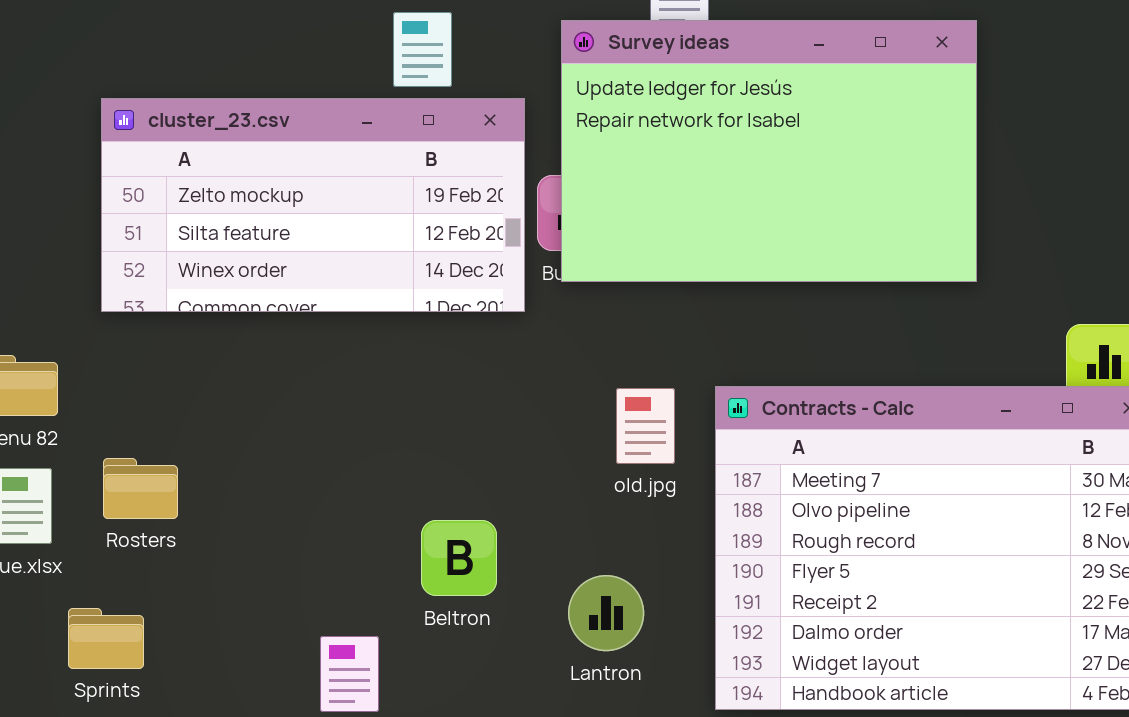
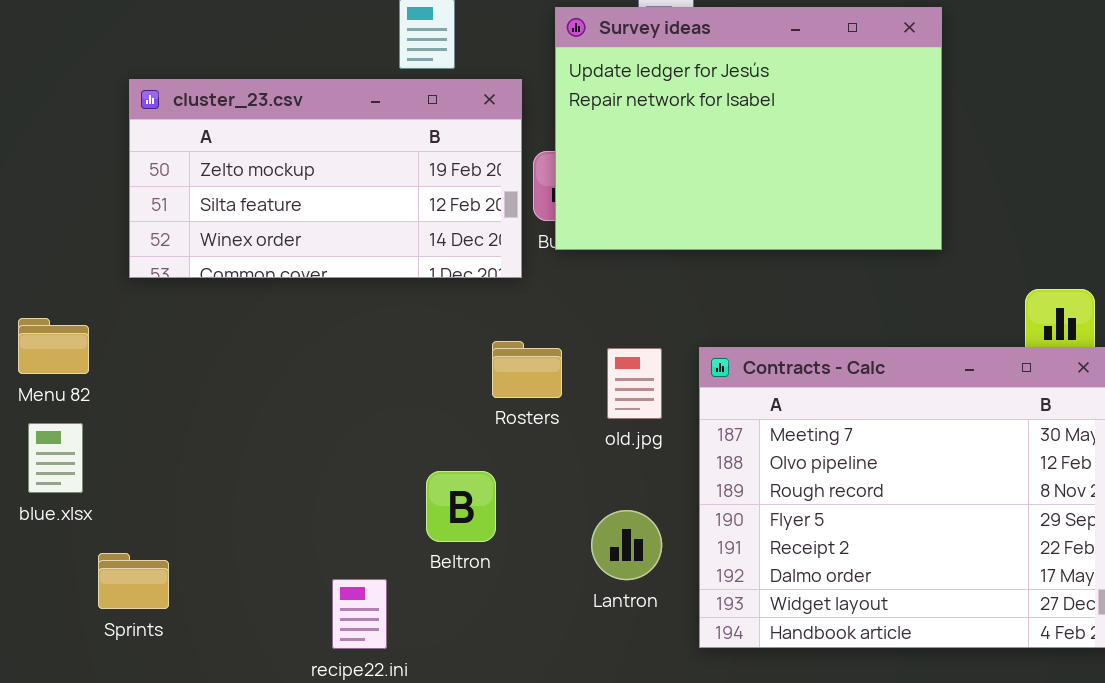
Rosters: [103,458,178,519] -> [492,341,562,398], moved
Lantron: [568,575,644,651] -> [591,510,662,580], moved

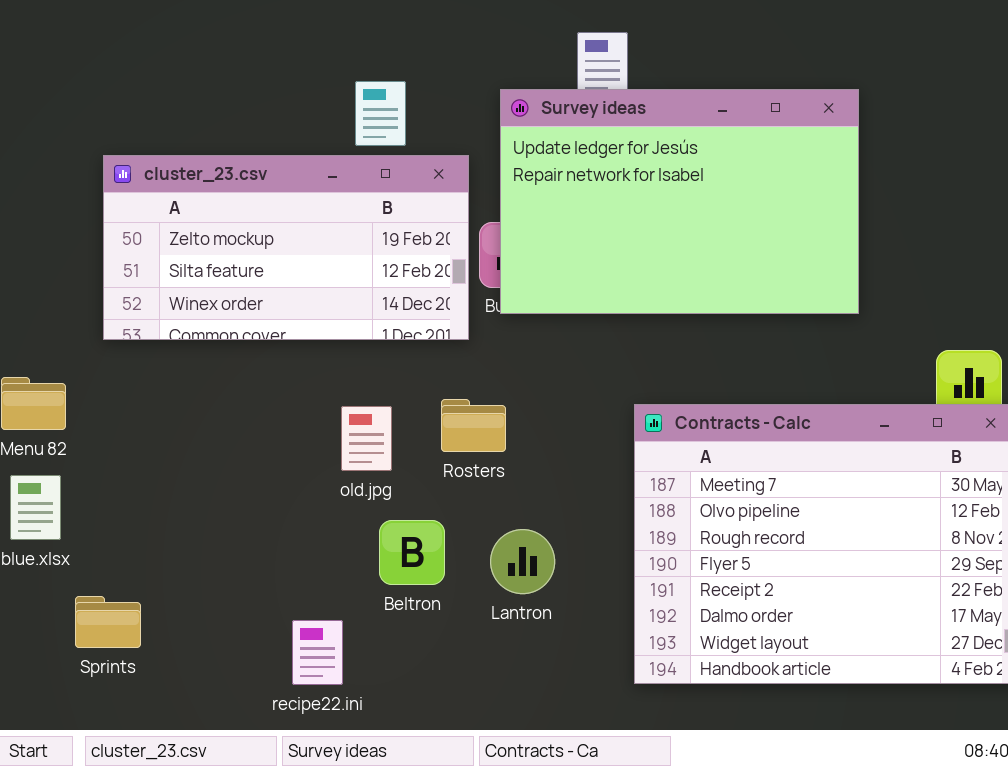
old.jpg: [607,348,662,419] -> [341,406,392,471], moved
Lantron: [591,510,662,580] -> [490,529,555,594], moved

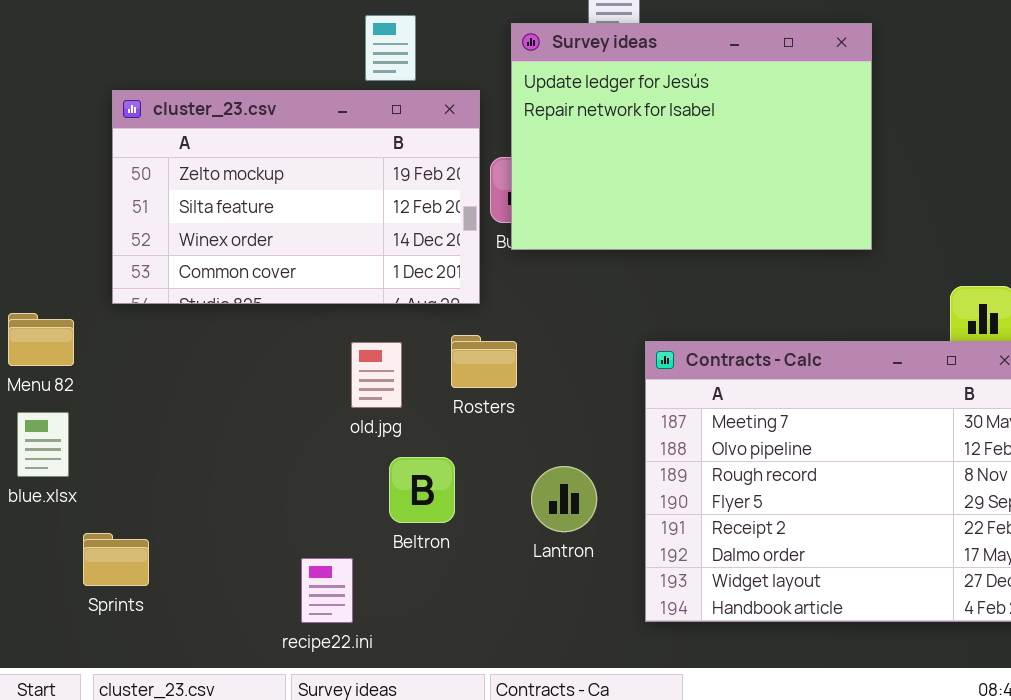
cluster_23.csv: [103,155,469,340] -> [112,90,480,304], resized
Lantron: [490,529,555,594] -> [531,466,597,532], moved

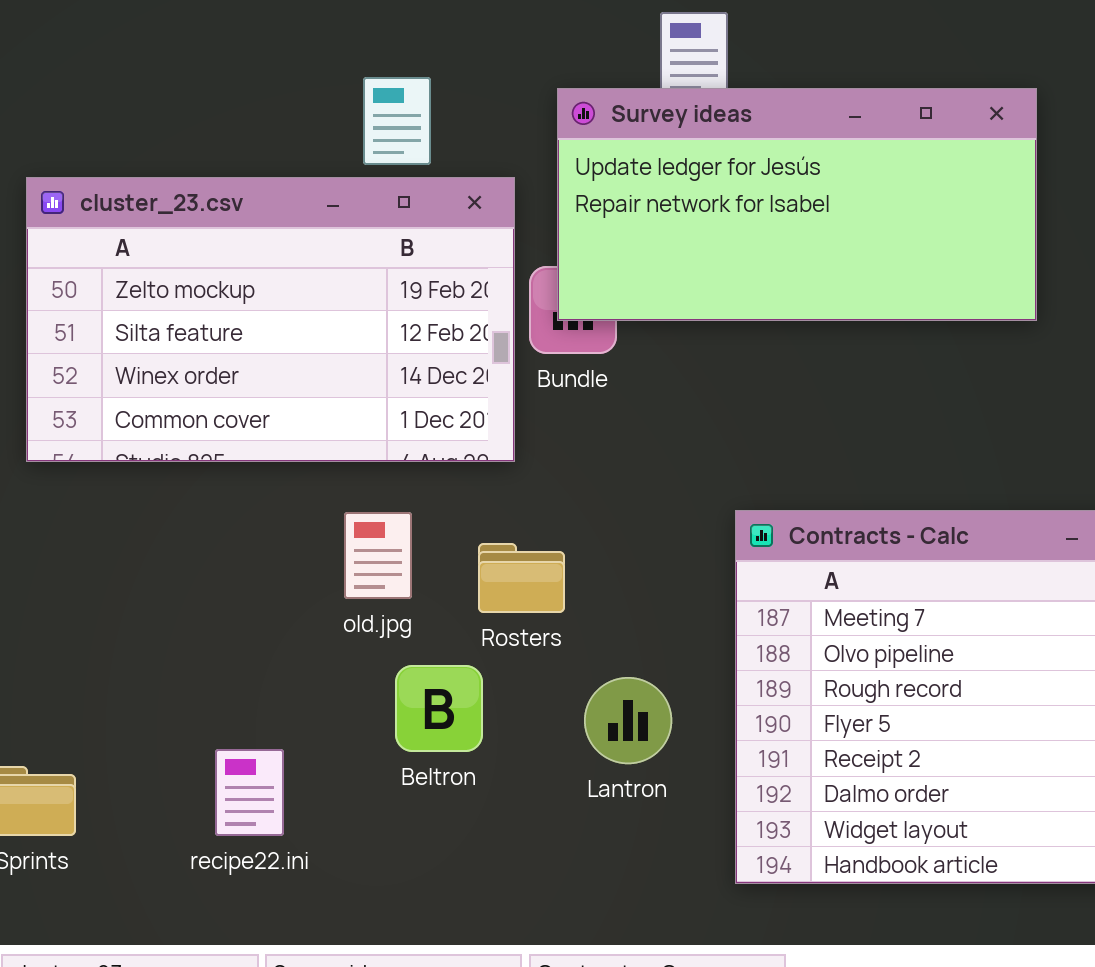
Survey ideas: [511,23,872,250] -> [557,88,1037,321], resized
Rosters: [451,335,517,388] -> [478,543,565,613], moved
recipe22.ini: [301,558,353,623] -> [215,749,284,836], moved

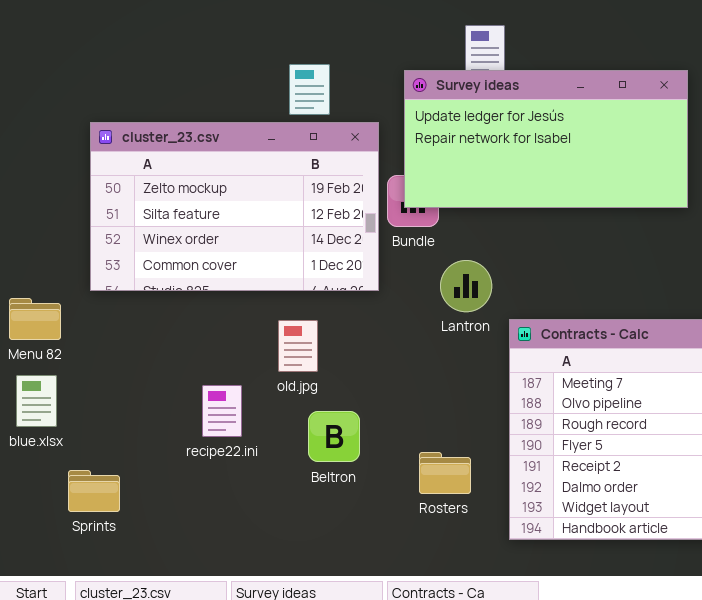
Rosters: [478,543,565,613] -> [419,452,471,494], moved
Lantron: [584,677,672,764] -> [440,260,492,312], moved
recipe22.ini: [215,749,284,836] -> [202,385,242,437], moved

